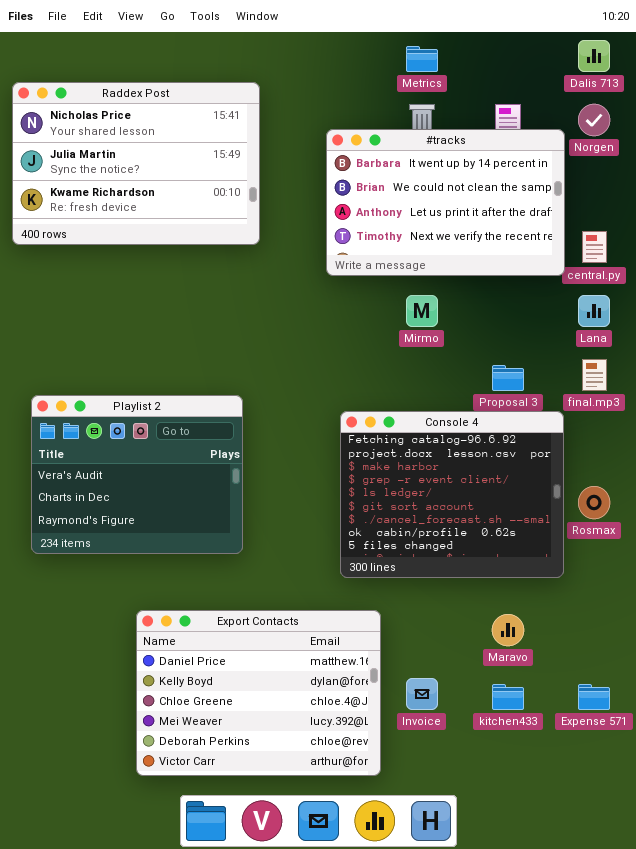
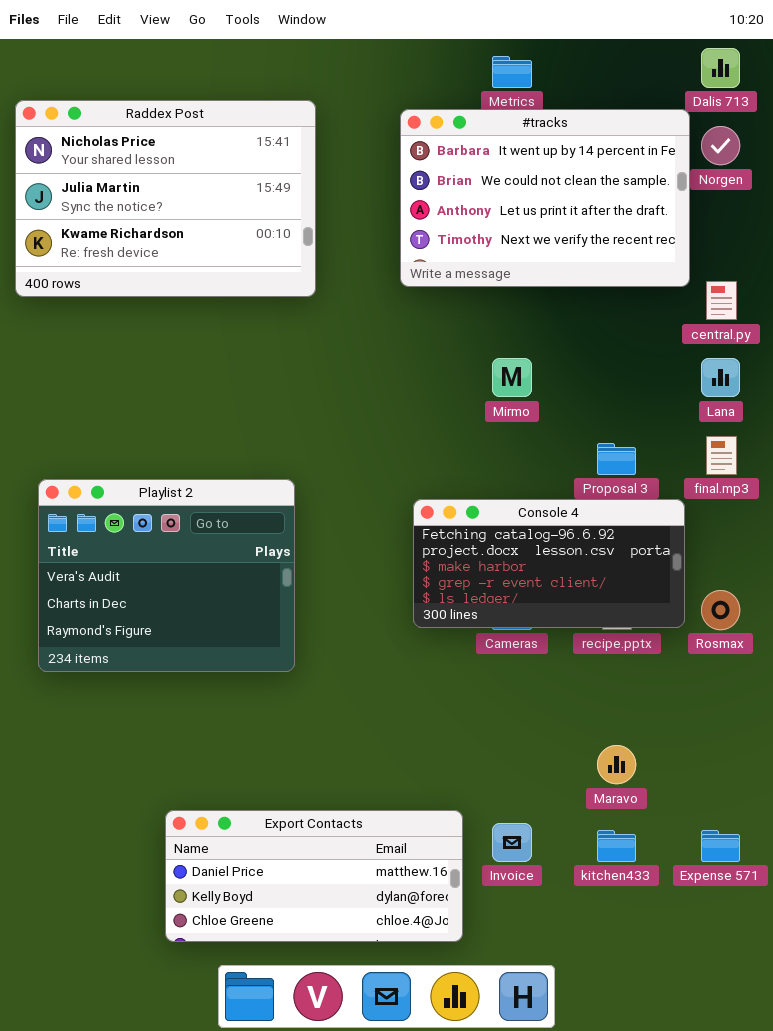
#tracks: [326,129,565,276] -> [400,109,690,287], moved
Console 4: [340,411,564,578] -> [413,499,685,628], resized
Export Contacts: [136,610,381,776] -> [165,810,463,942], resized

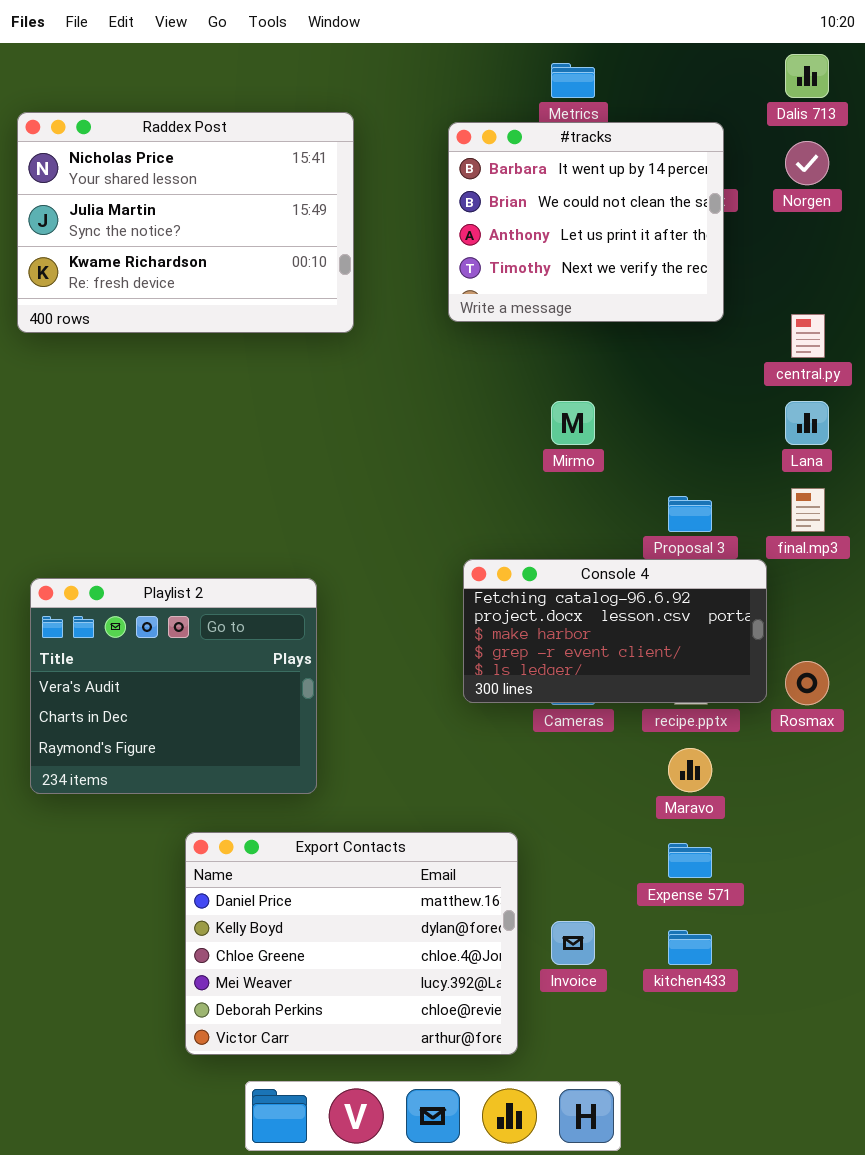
#tracks: [400,109,690,287] -> [448,122,724,322], resized
Playlist 2: [38,479,295,672] -> [30,578,317,794], moved
Maravo: [597,745,636,784] -> [668,748,712,792], moved
Export Contacts: [165,810,463,942] -> [185,832,518,1055], resized
Expense 571: [701,830,740,862] -> [668,843,712,878], moved

